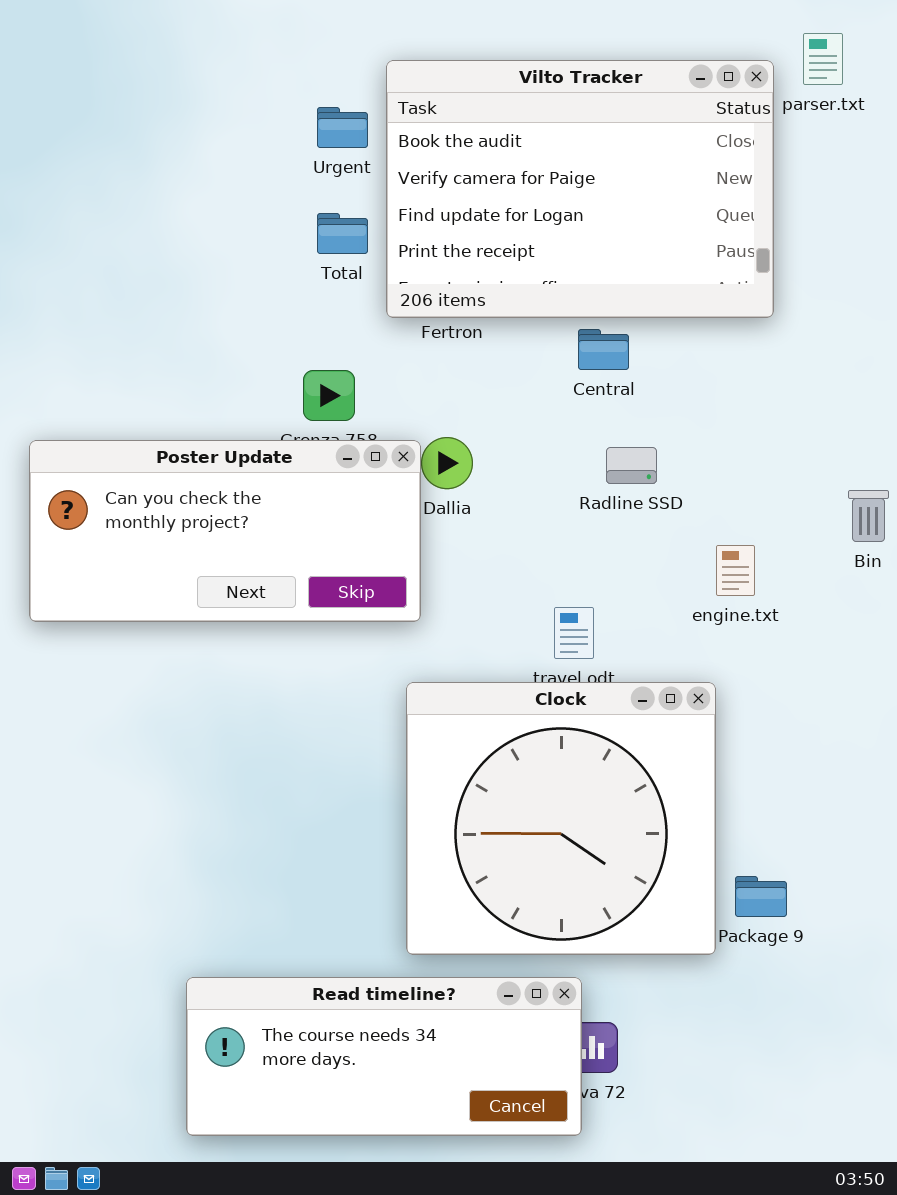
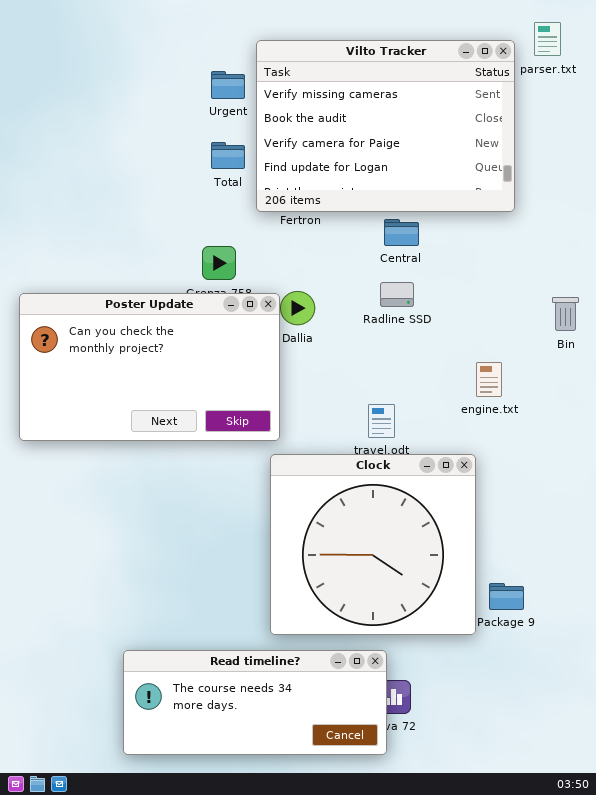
Vilto Tracker: [386,60,774,318] -> [256,40,515,212], scrolled up 1 row
Poster Update: [29,440,421,622] -> [19,293,280,441], resized
Radline SSD: [606,447,657,484] -> [380,282,414,307], moved
Bin: [848,490,889,542] -> [552,297,579,331], moved

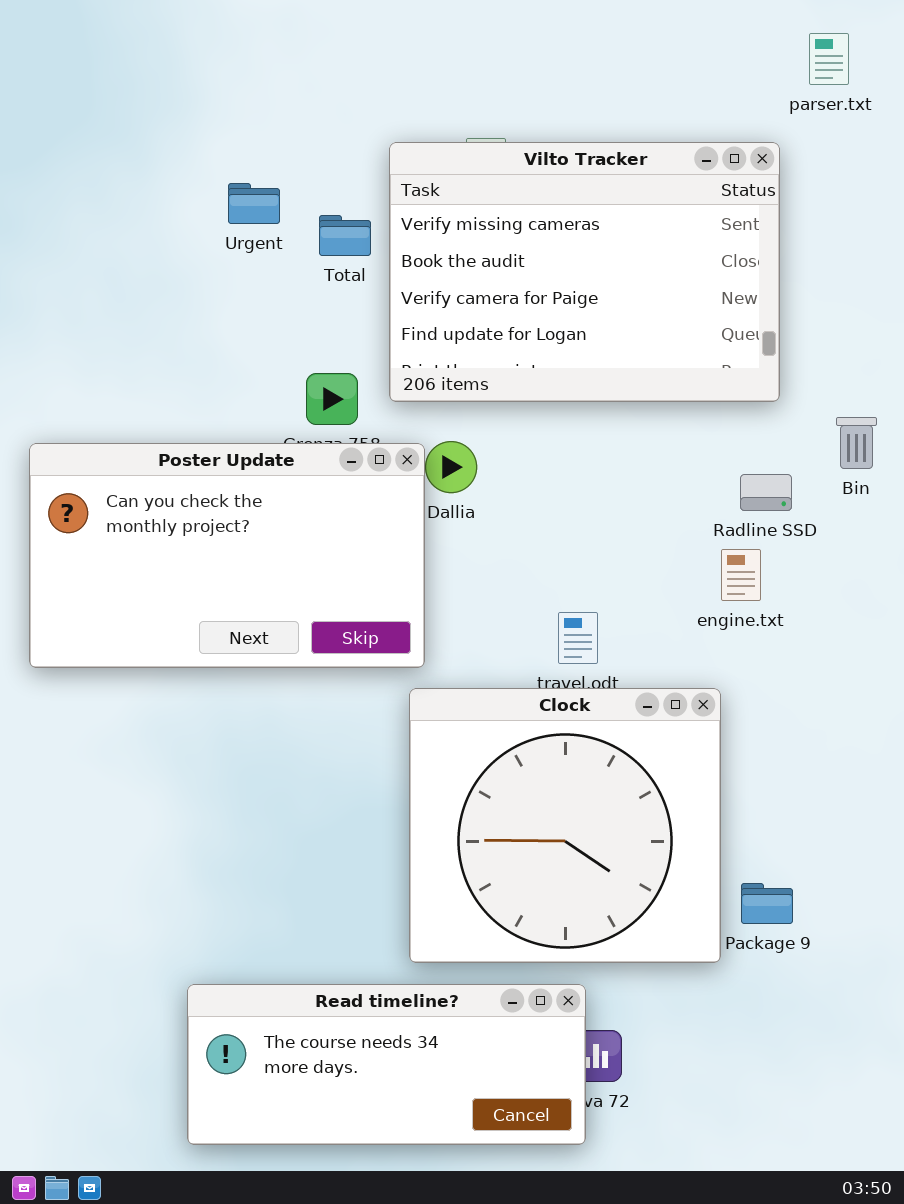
Vilto Tracker: [256,40,515,212] -> [389,142,780,402], moved
Urgent: [211,71,245,99] -> [228,183,280,224], moved
Radline SSD: [380,282,414,307] -> [740,474,792,511], moved
Bin: [552,297,579,331] -> [836,417,877,469], moved

